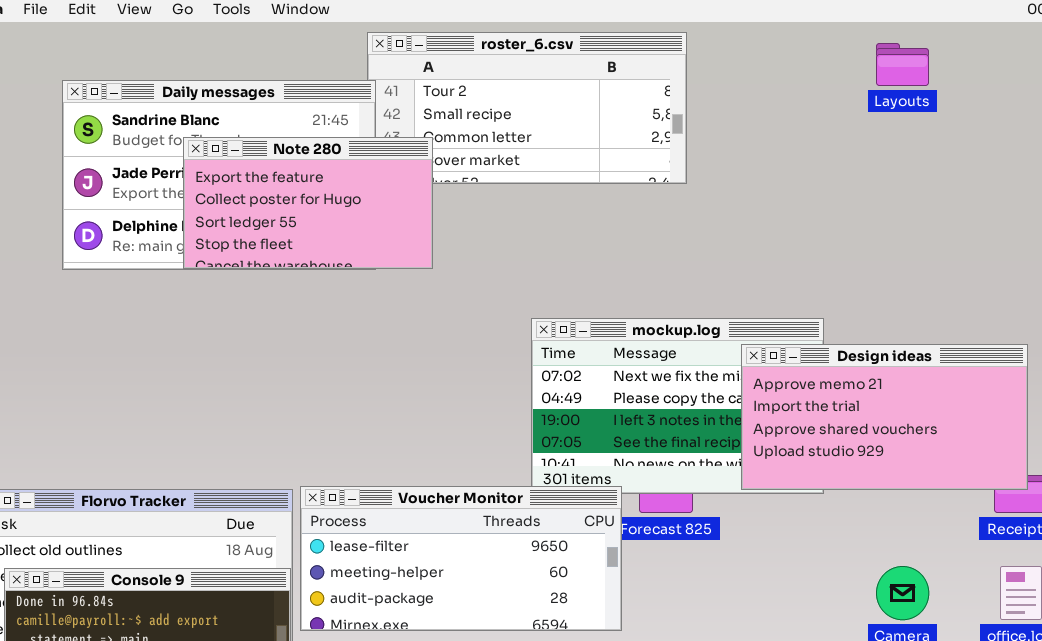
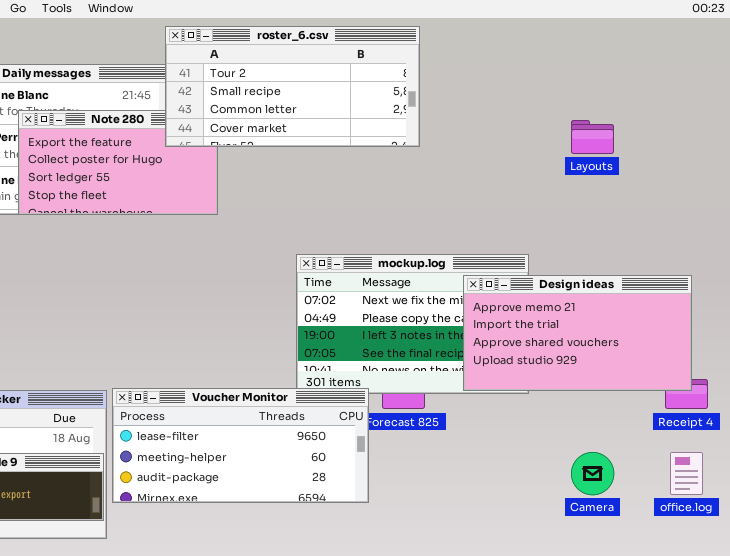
roster_6.csv: [367,32,687,184] -> [165,26,420,147], raised
Layouts: [876,43,929,86] -> [571,120,614,154], moved

